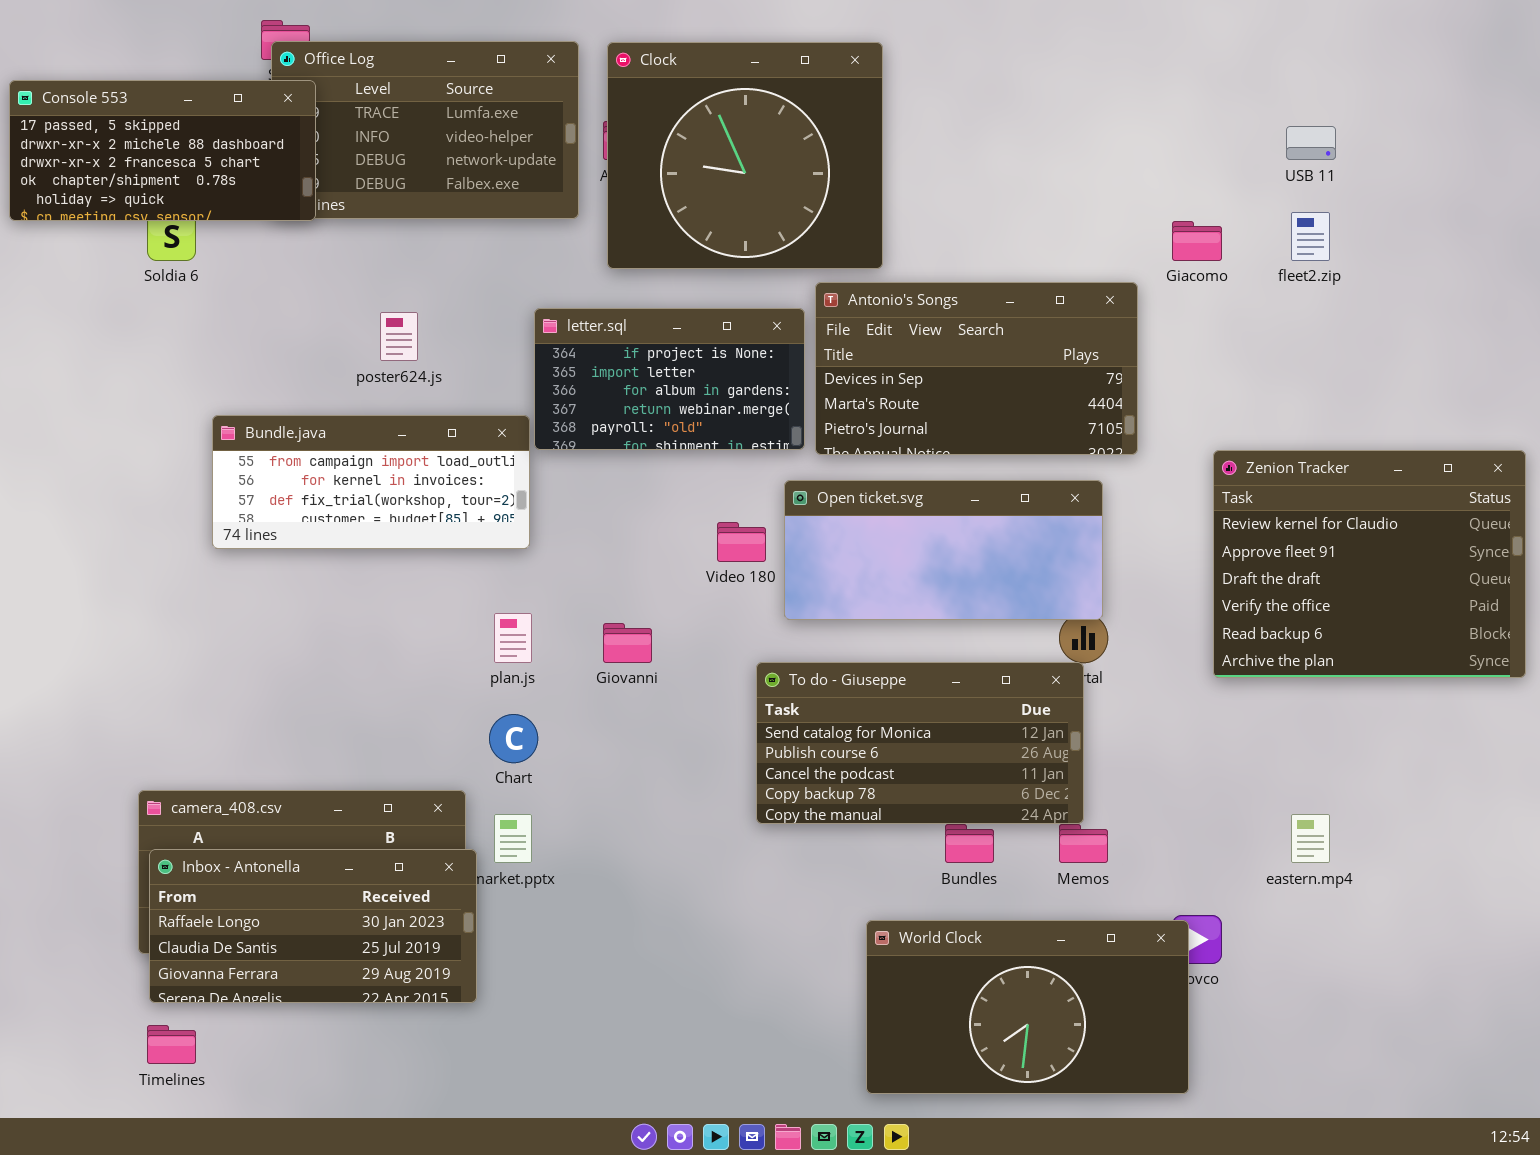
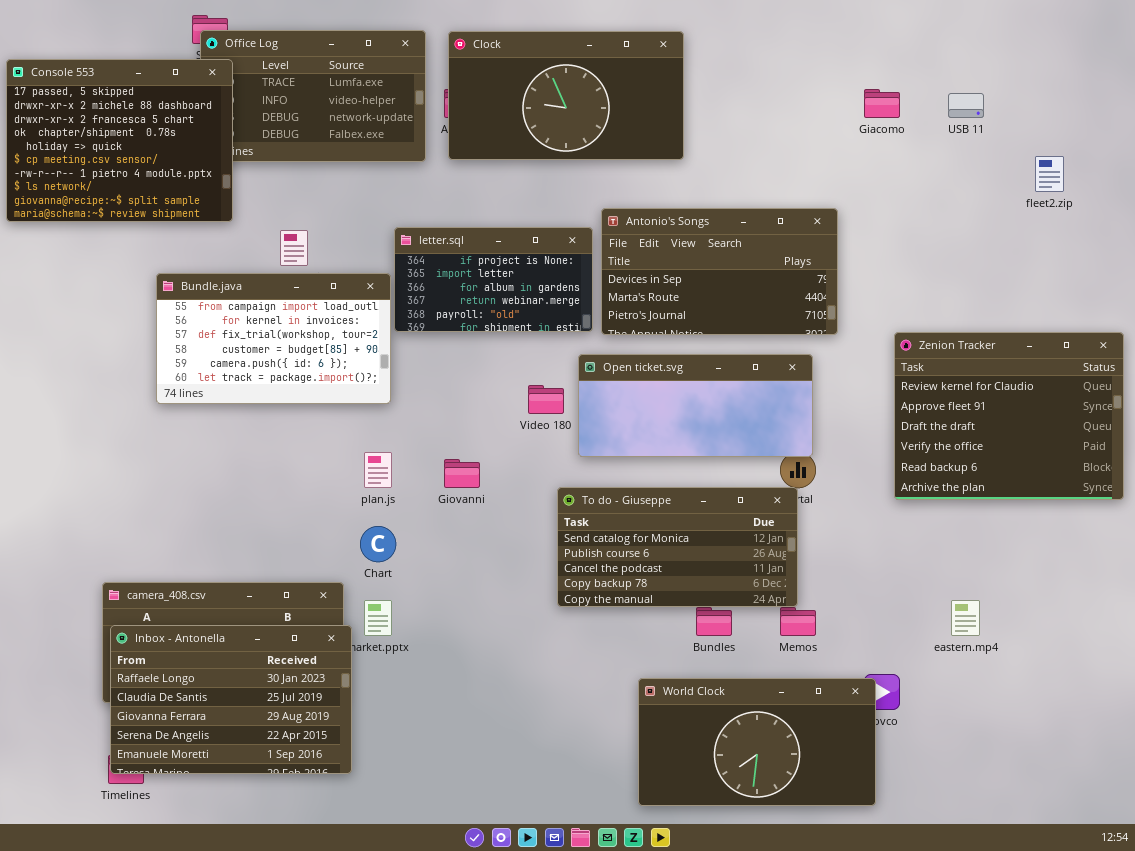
Clock: [607,42,883,269] -> [448,31,684,160], resized
Console 553: [9,80,316,221] -> [6,59,233,222], resized
fleet2.zip: [1291,212,1330,261] -> [1035,156,1064,192], moved
Giacomo: [1172,221,1222,261] -> [864,89,900,118], moved
Bundle.java: [212,415,530,549] -> [156,273,391,404], resized
Inbox - Antonella: [149,849,477,1003] -> [110,625,352,774], resized

